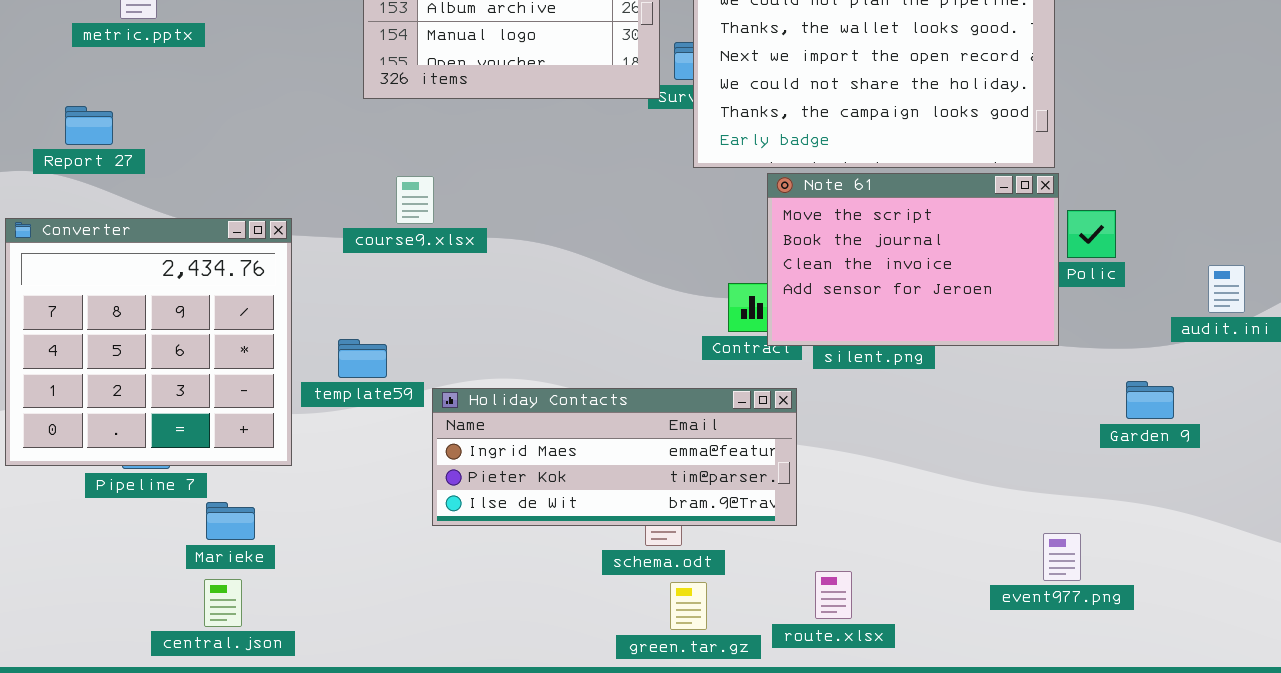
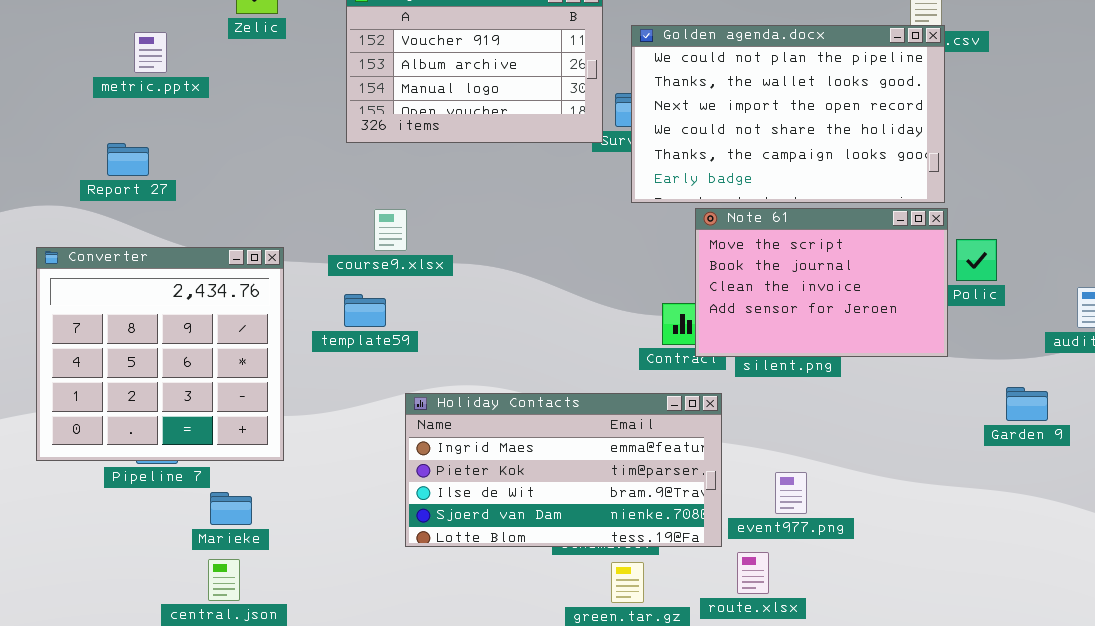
Report 27: [65,106,113,145] -> [107,143,149,176], moved
template59: [338,339,387,378] -> [344,294,386,327], moved
Holiday Contacts: [432,388,797,526] -> [405,393,722,547], resized
event977.png: [1043,533,1081,581] -> [775,472,807,514], moved

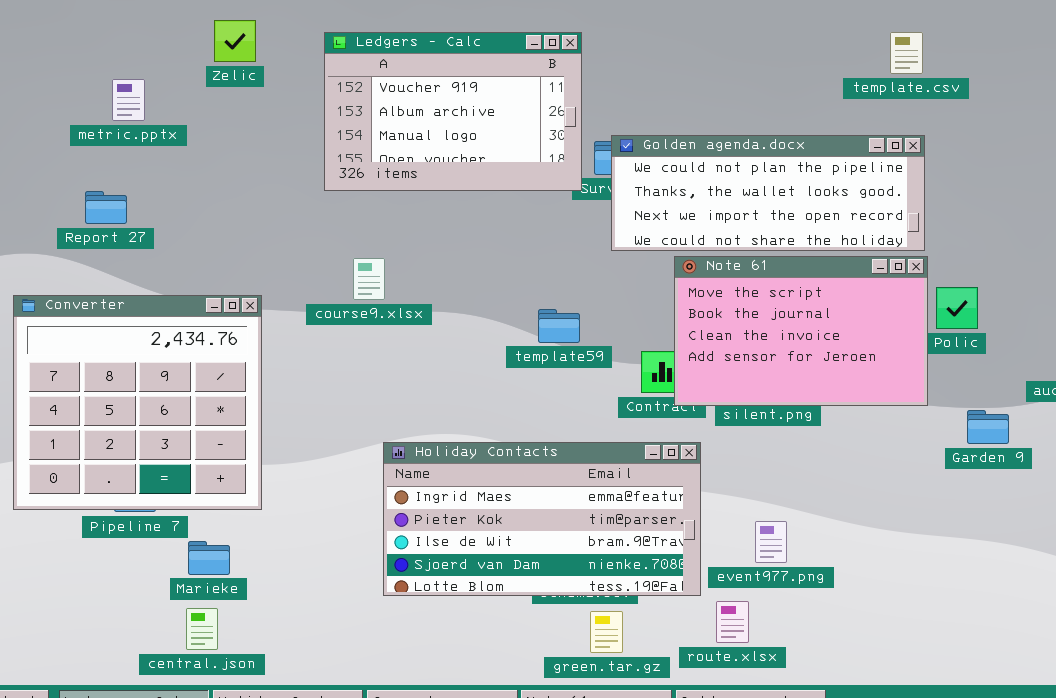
Golden agenda.docx: [631,25,945,203] -> [611,135,925,251], resized
template59: [344,294,386,327] -> [538,309,580,343], moved
Garden 9: [1006,387,1048,421] -> [967,410,1009,444], moved

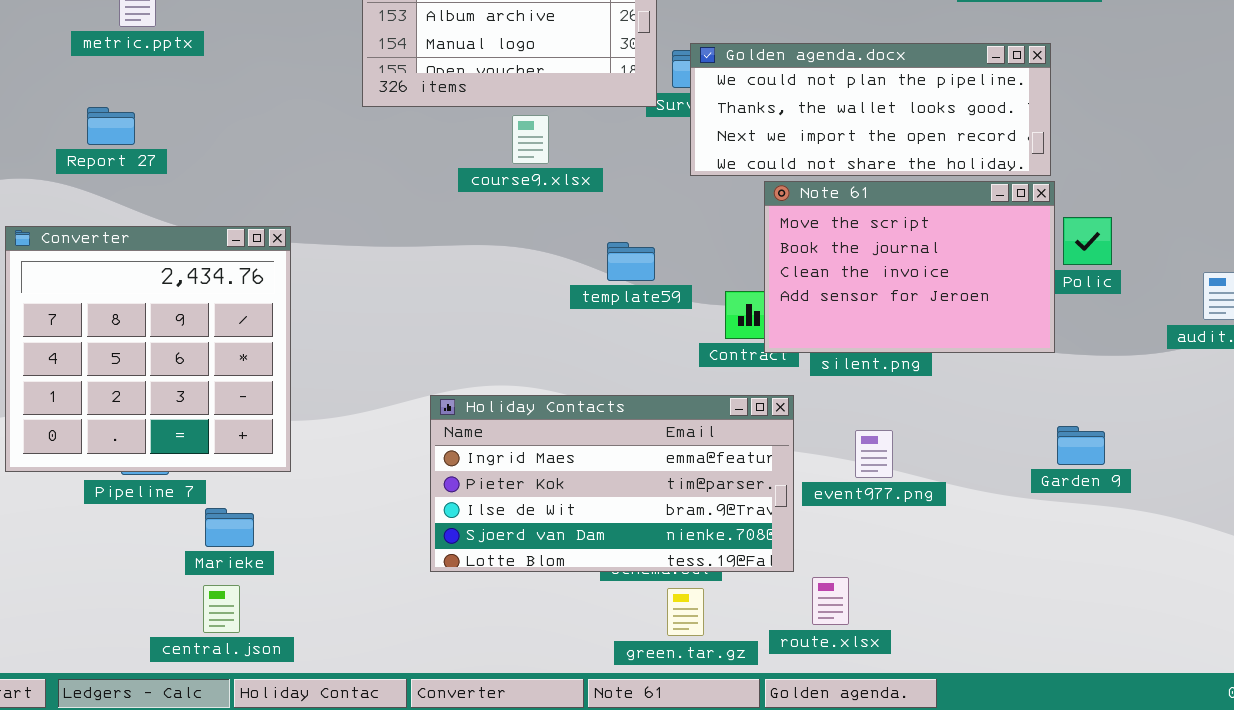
course9.xlsx: [353,258,385,300] -> [512,115,549,164], moved
Garden 9: [967,410,1009,444] -> [1057,426,1105,465], moved
event977.png: [755,521,787,563] -> [855,430,893,478], moved

